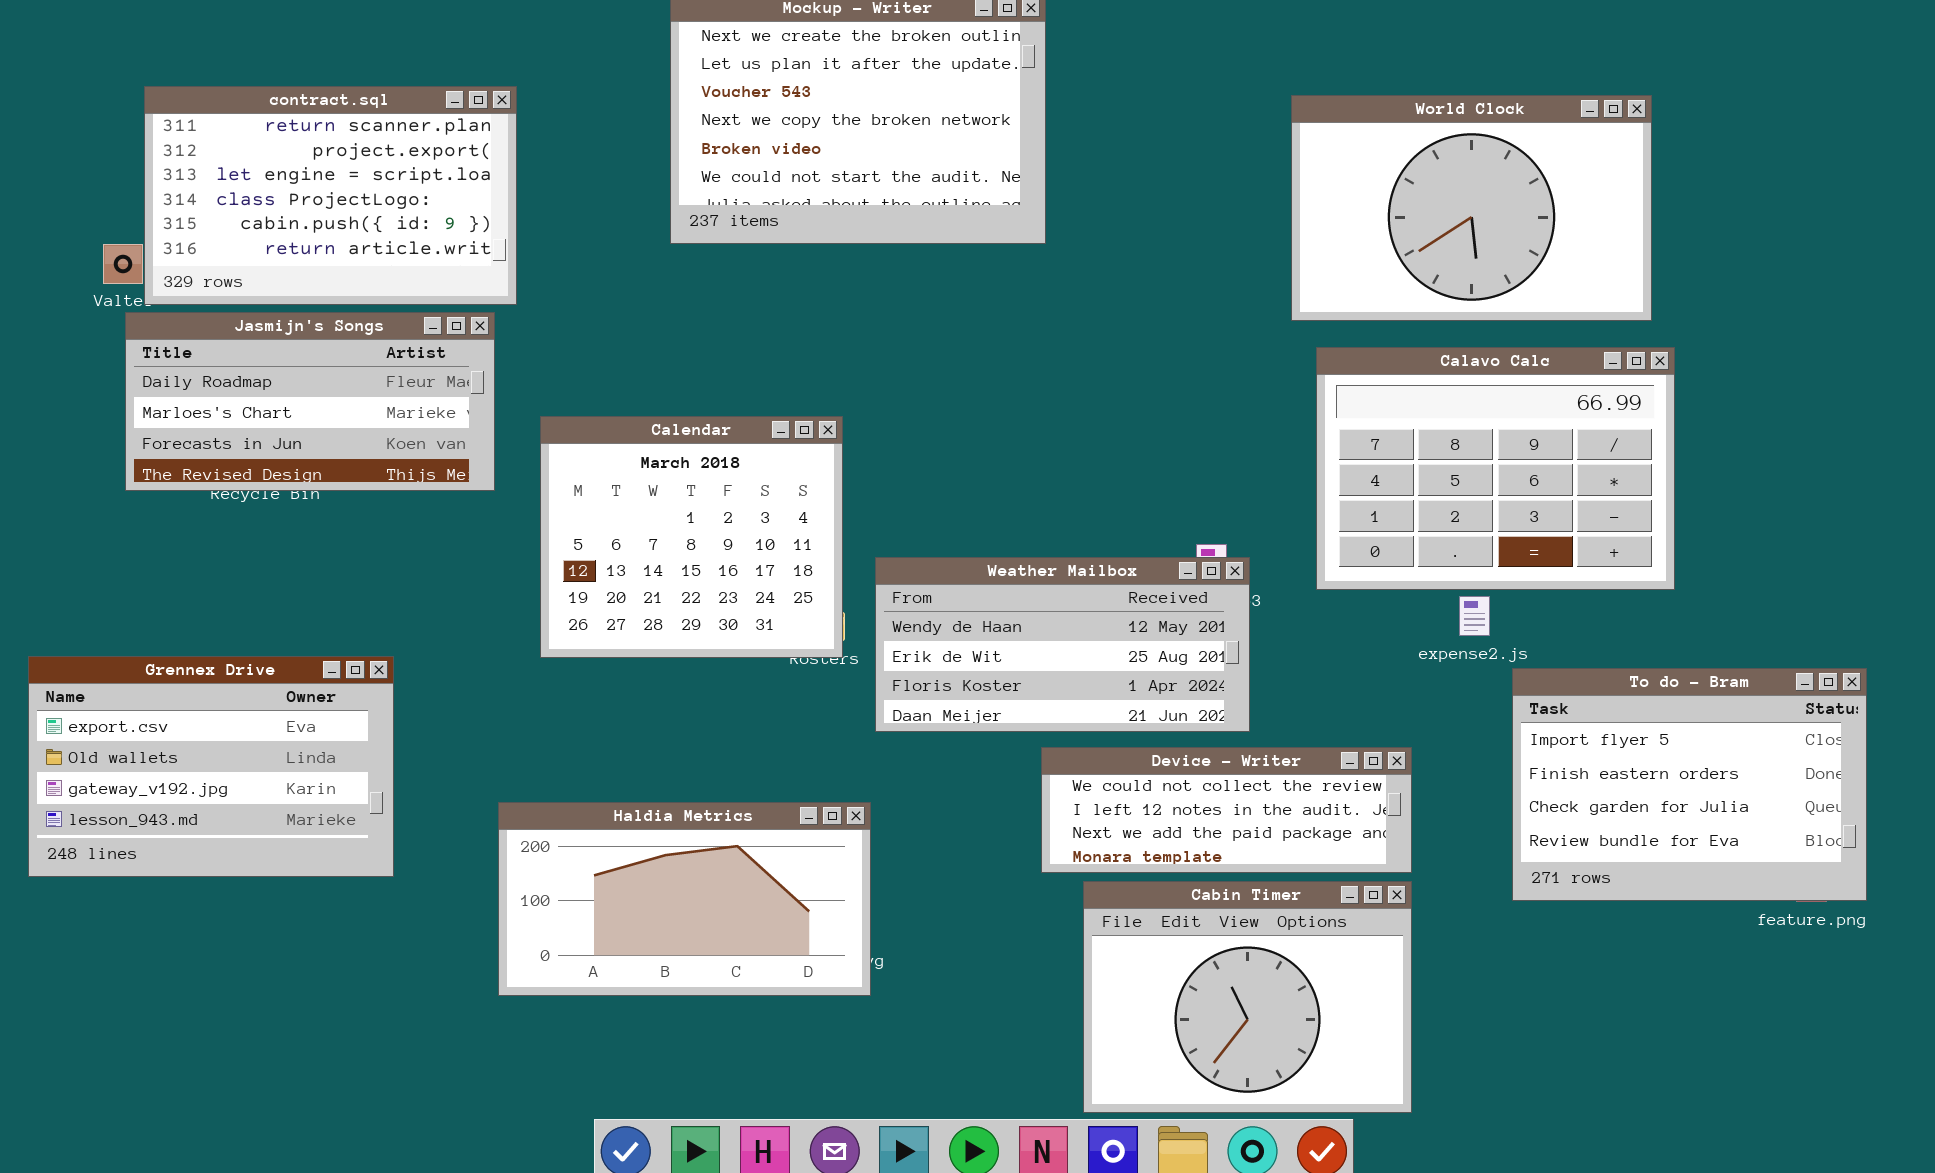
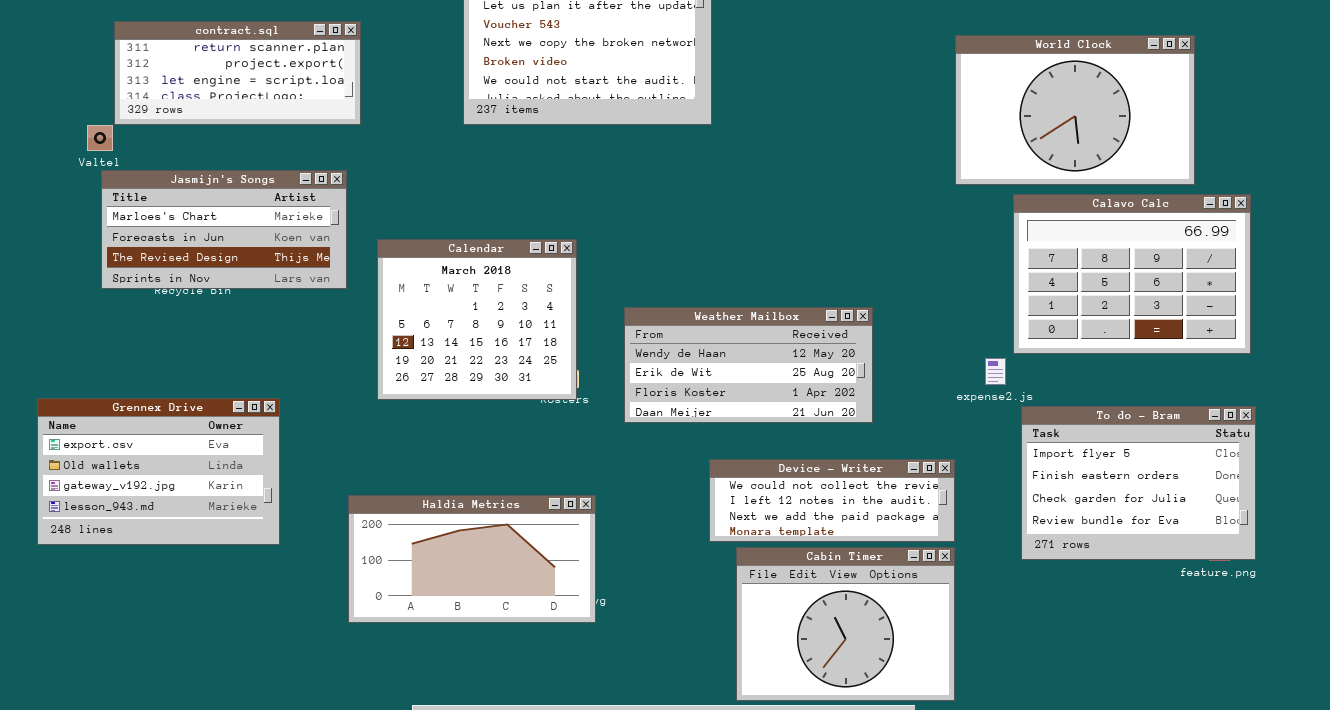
contract.sql: [144,86,517,305] -> [114,21,361,125], resized
World Clock: [1291,95,1652,321] -> [955,35,1195,185], moved
Jasmijn's Songs: [125,312,495,491] -> [101,170,347,289], scrolled down 1 row
Calavo Calc: [1316,347,1675,590] -> [1013,194,1251,354], moved
Weather Mailbox: [875,557,1250,732] -> [624,307,873,423], moved

